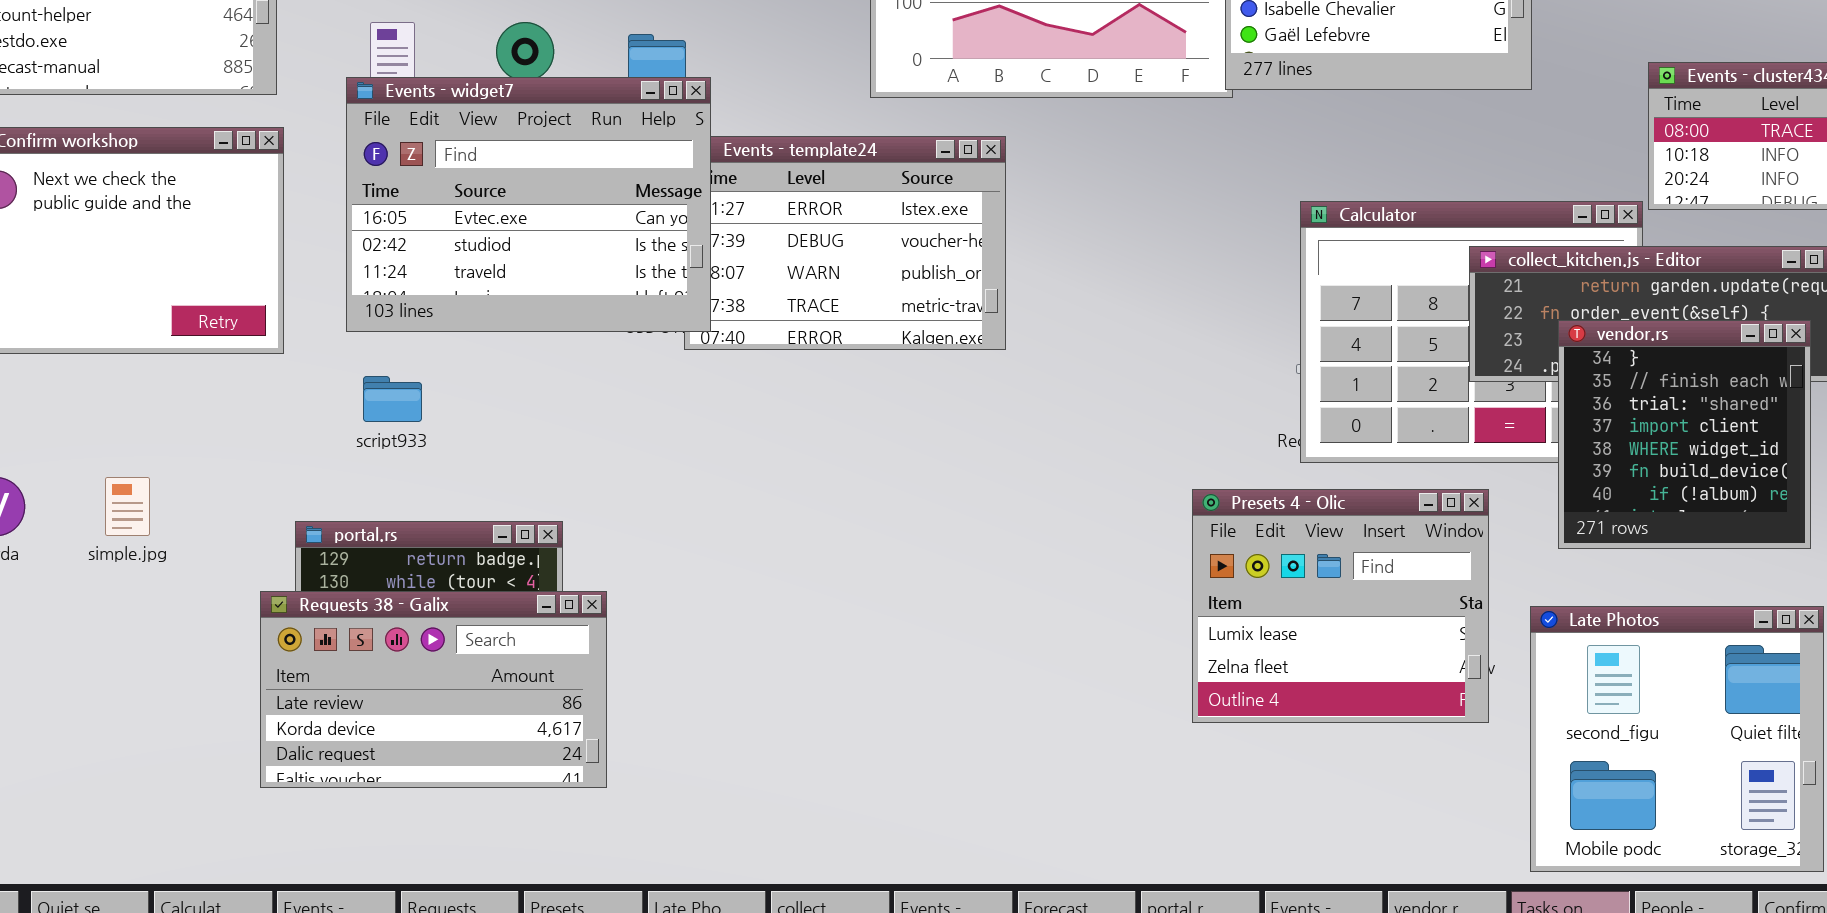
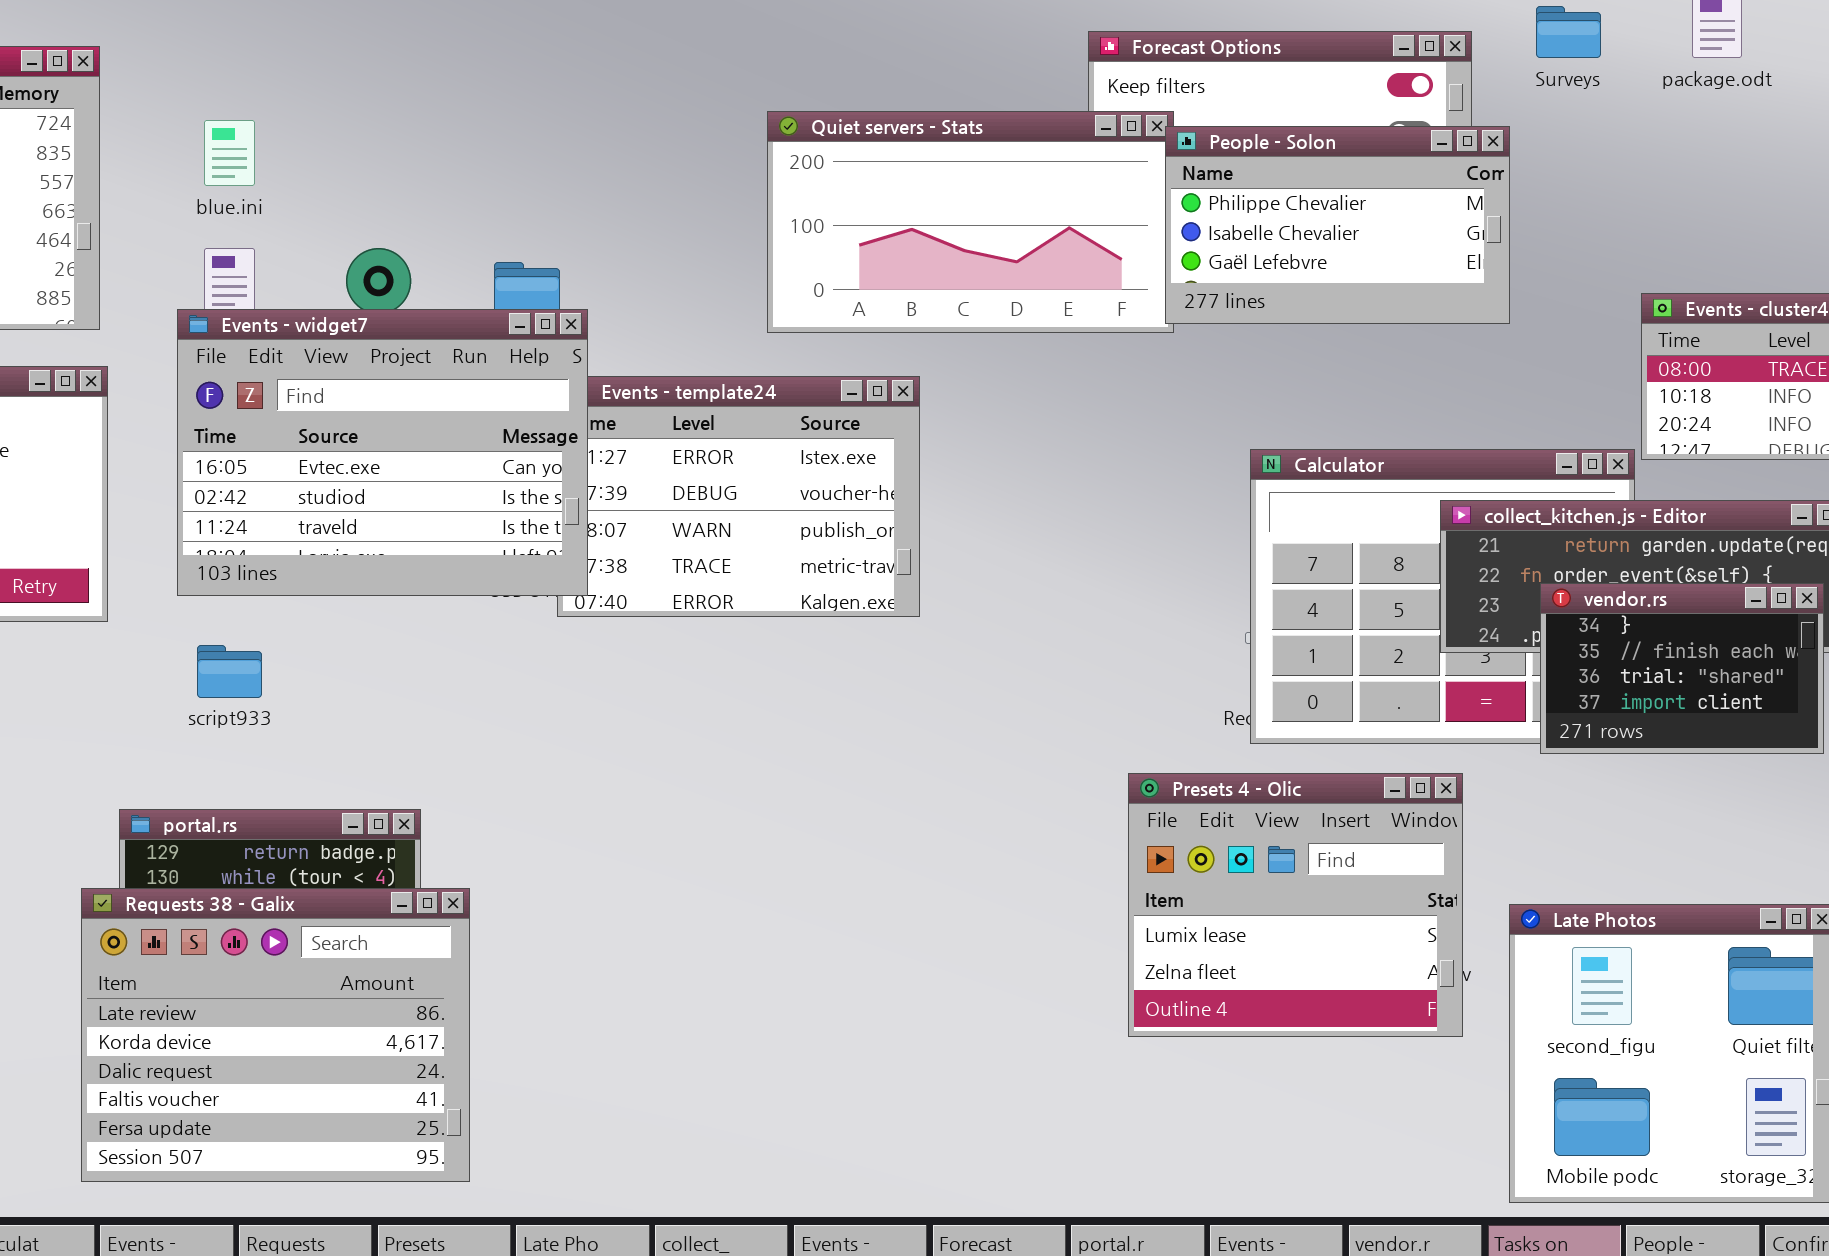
vendor.rs: [1558,320,1811,549] -> [1540,583,1824,754], resized
Requests 38 - Galix: [260,591,607,788] -> [81,888,470,1182], resized

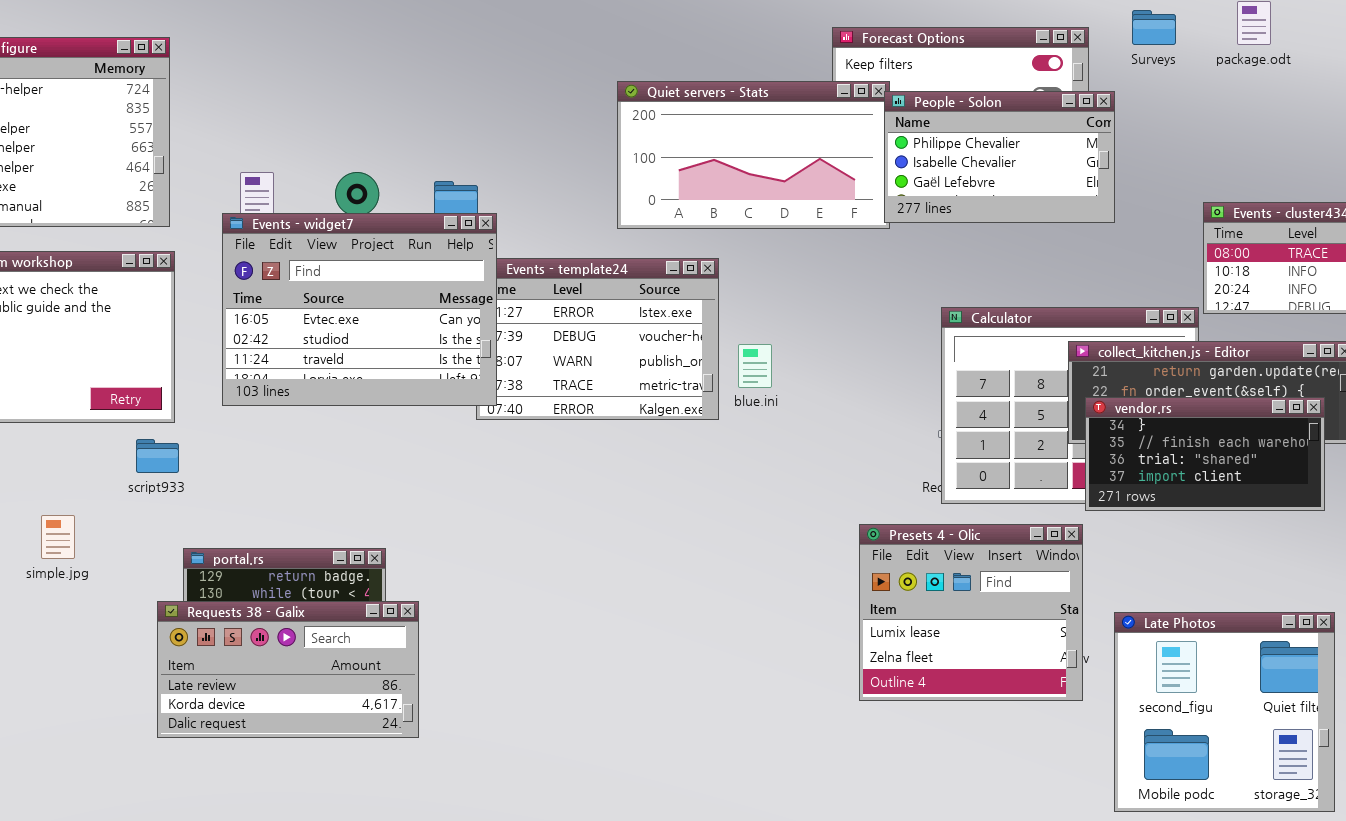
blue.ini: [204,120,255,186] -> [738,344,772,388], moved
vendor.rs: [1540,583,1824,754] -> [1085,397,1325,511], resized
script933: [197,645,262,698] -> [136,439,179,473], moved
Requests 38 - Galix: [81,888,470,1182] -> [157,601,419,738], resized

